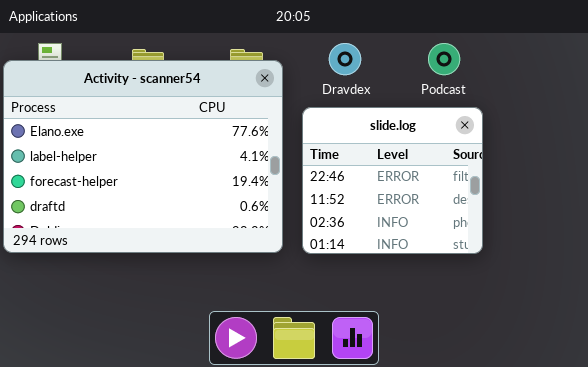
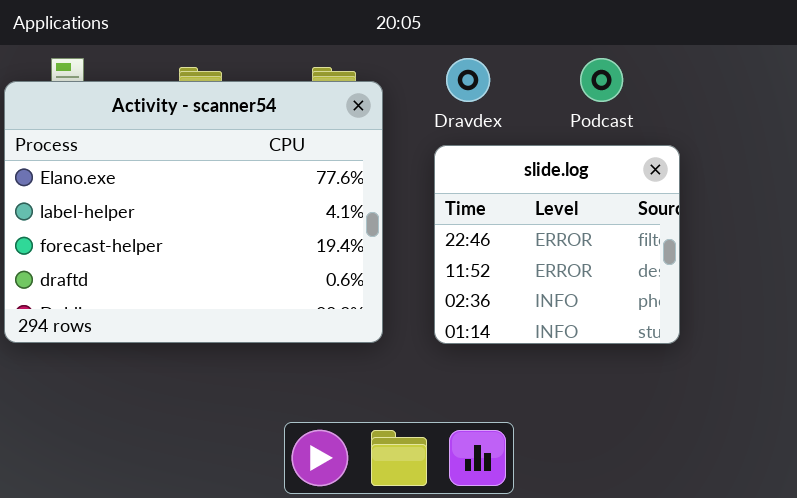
slide.log: [302,107,483,254] -> [434,145,680,344], moved

